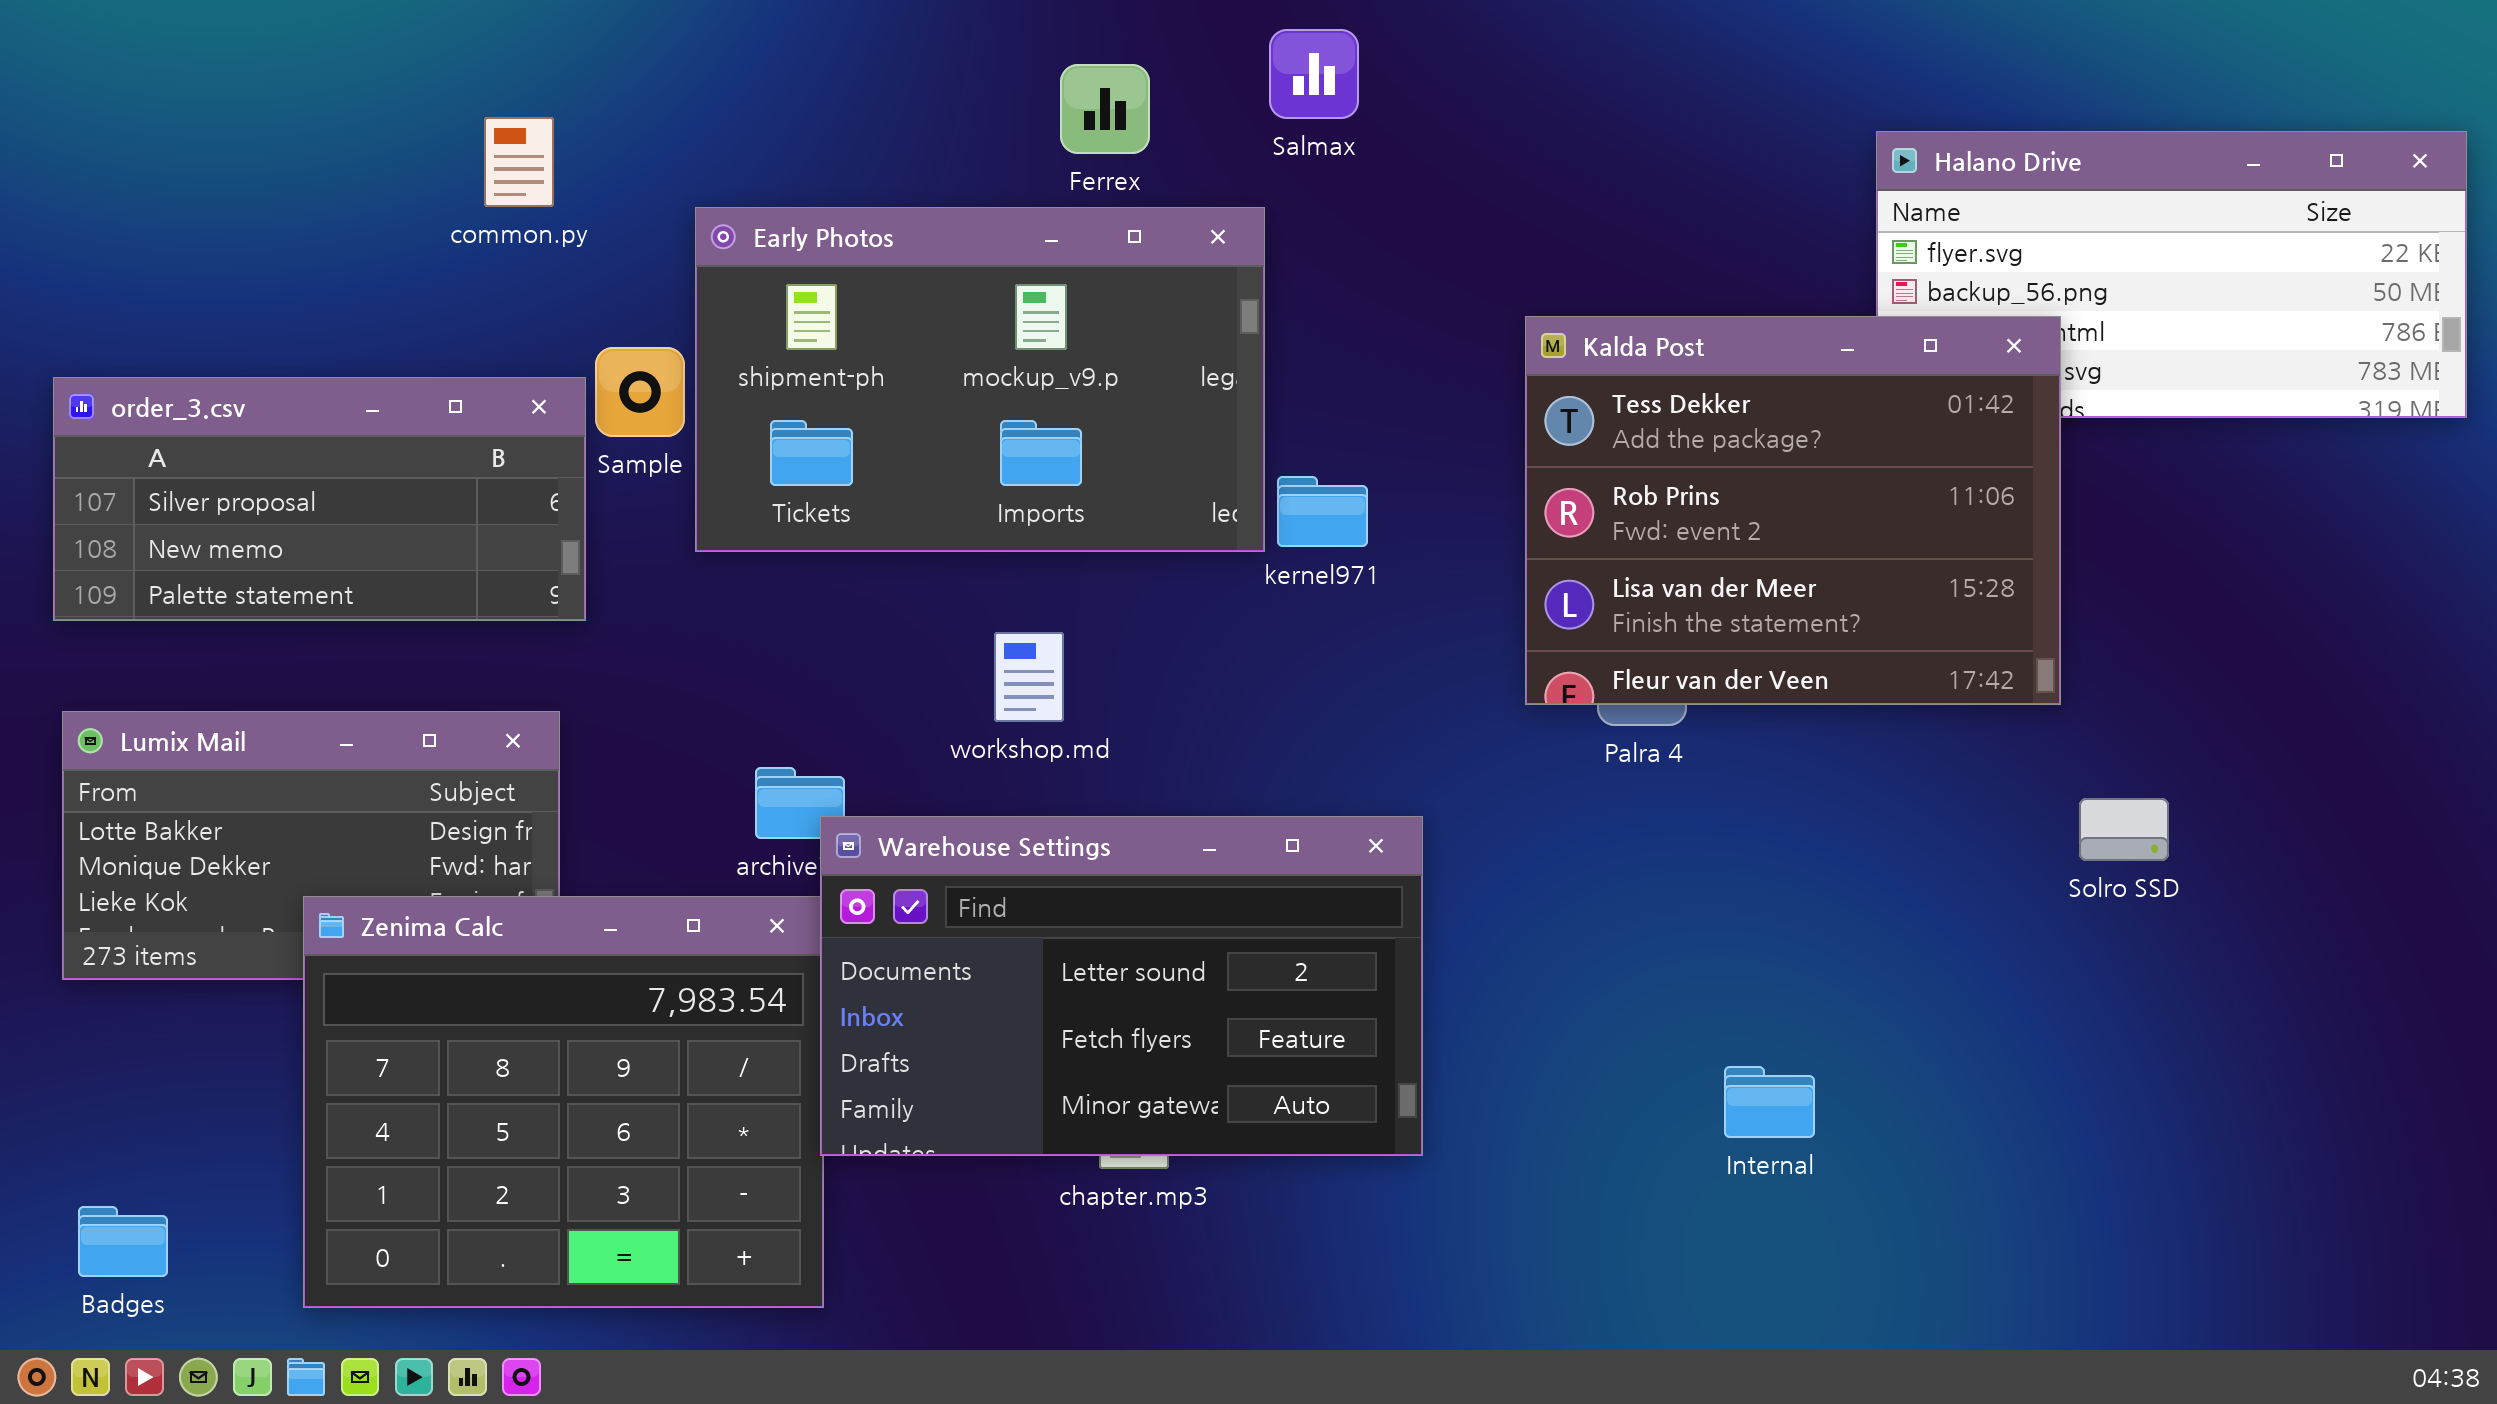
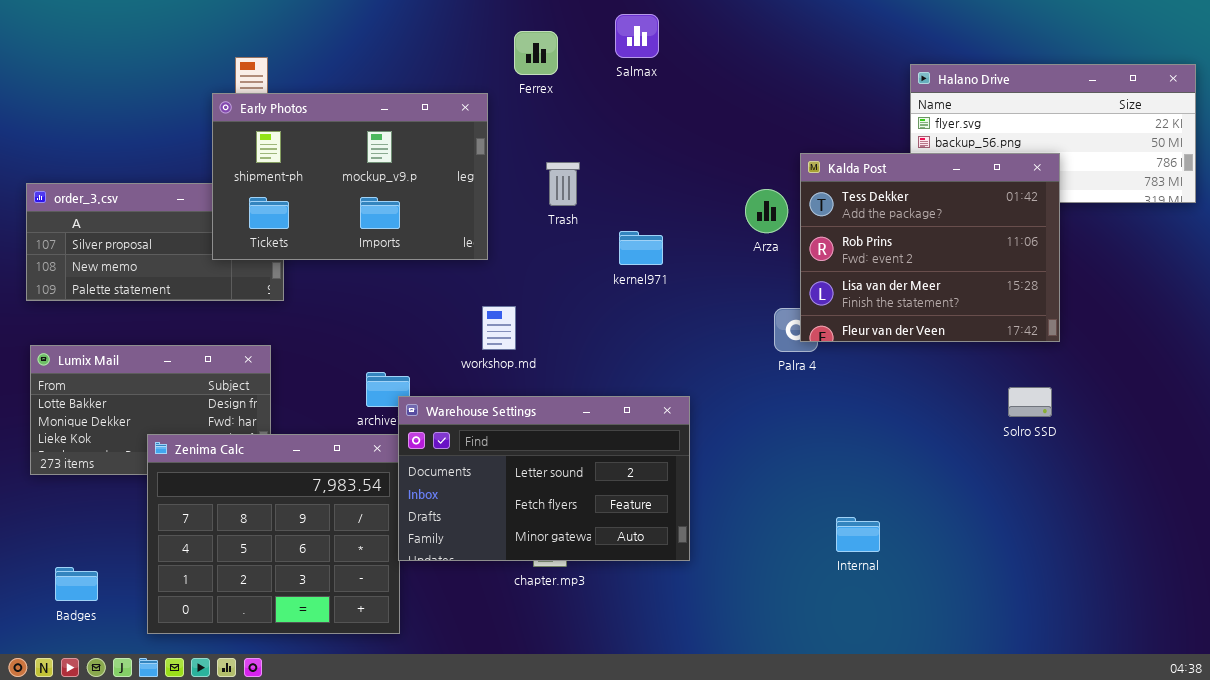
Early Photos: [695,207,1265,552] -> [212,93,488,260], moved
Kalda Post: [1525,316,2061,705] -> [800,153,1060,342], moved
Badges: [78,1206,168,1277] -> [55,567,98,601], moved

